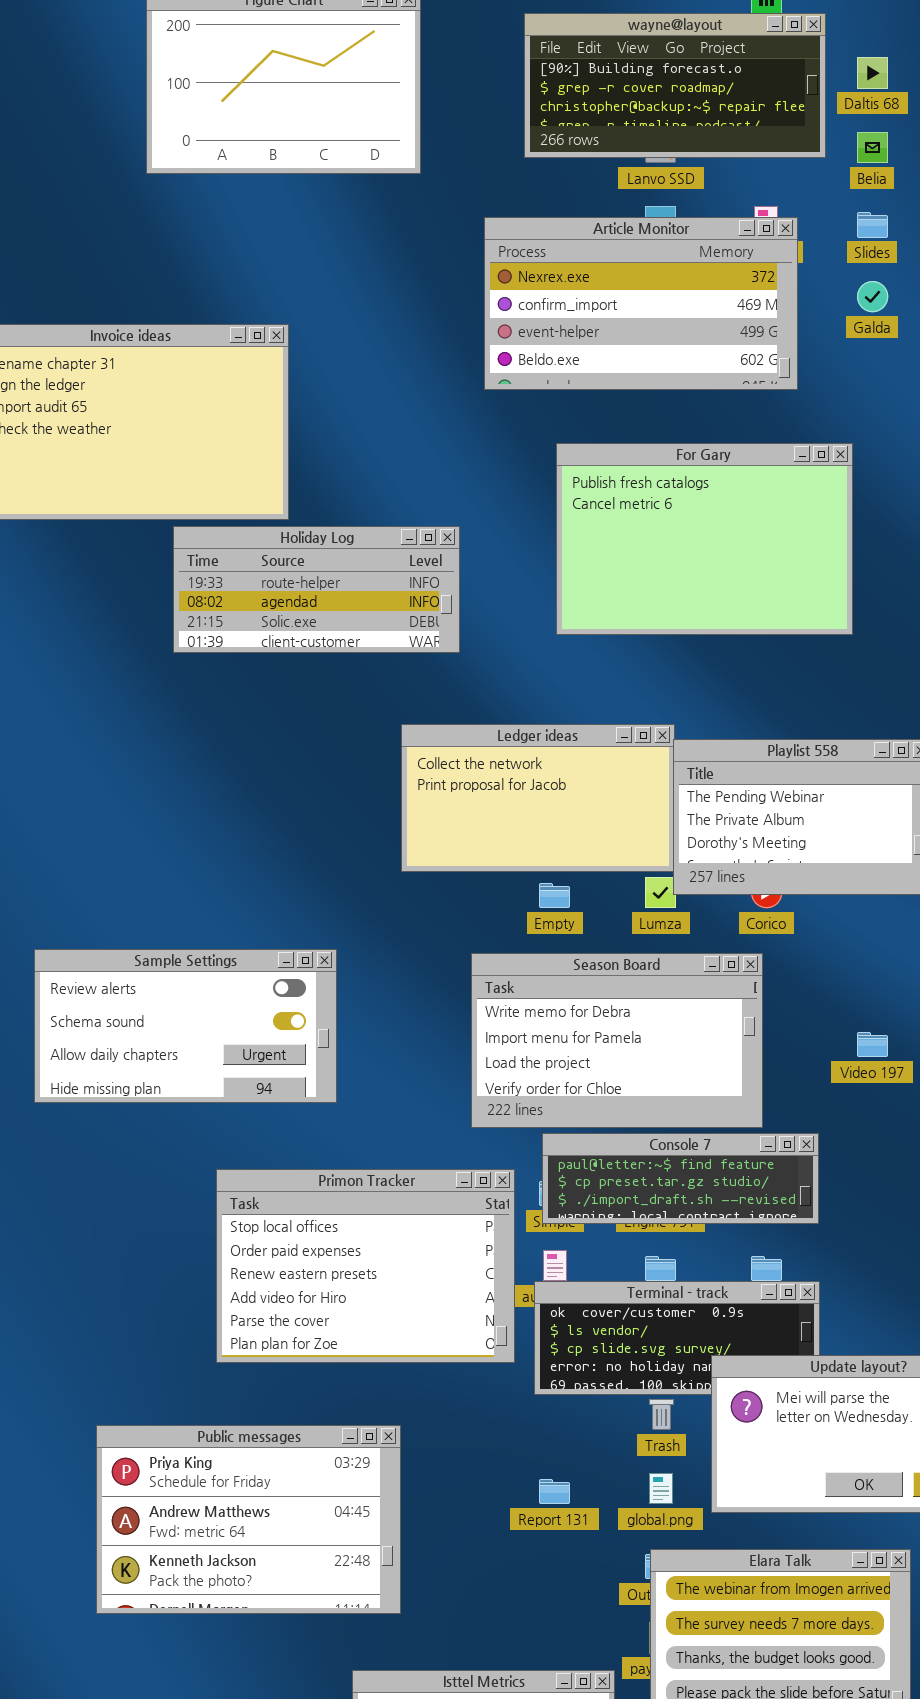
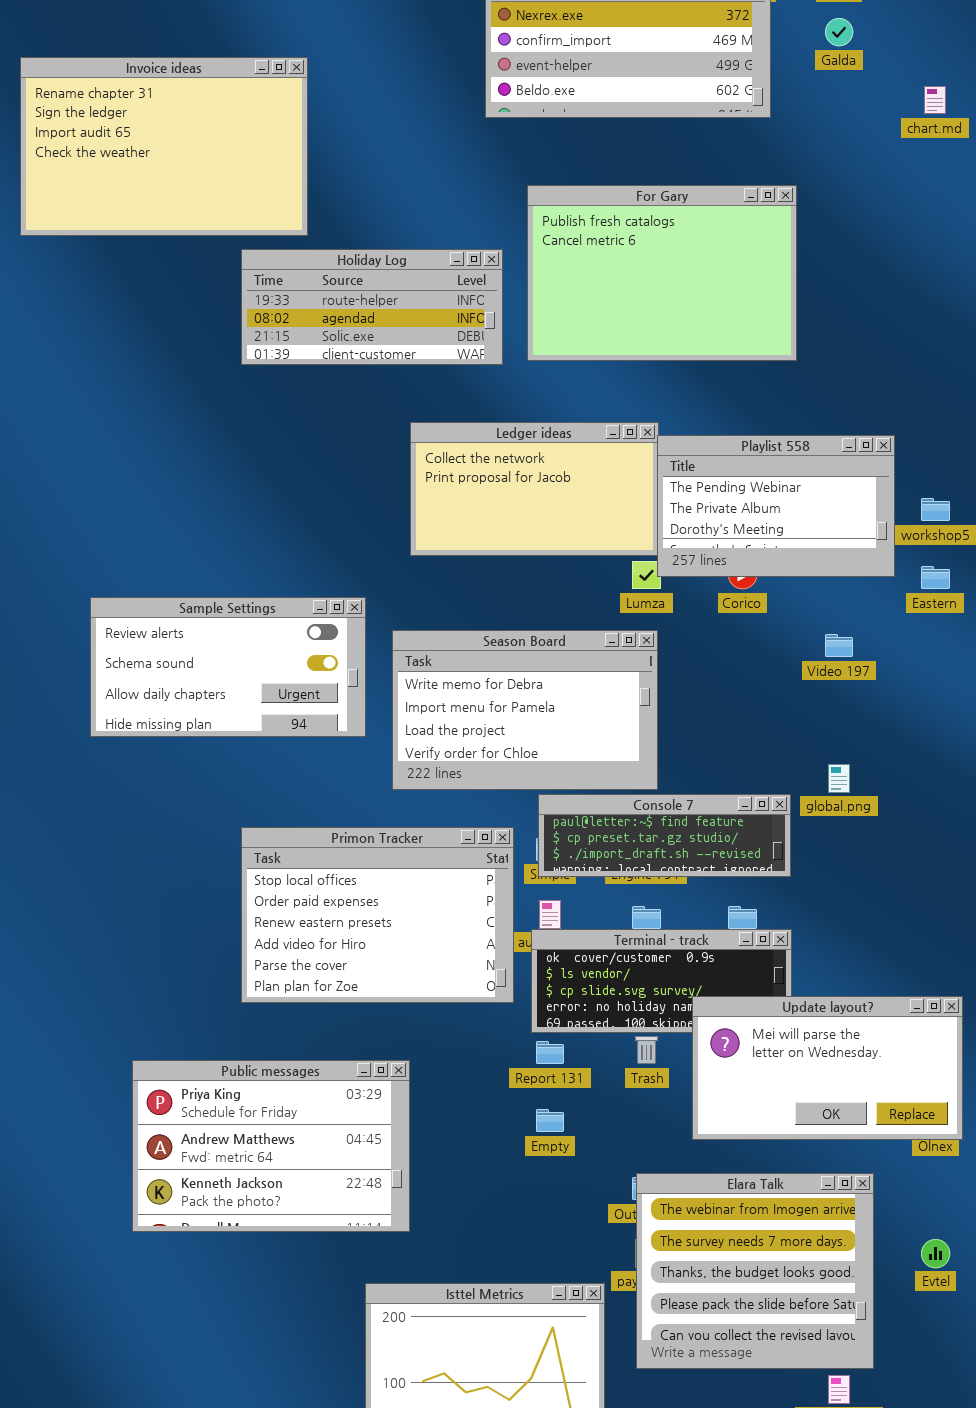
For Gary: [556,443,853,635] -> [527,185,797,361], moved
Holiday Log: [173,526,460,653] -> [241,249,503,365], moved
Empty: [539,883,570,908] -> [536,1109,564,1132], moved
Sample Settings: [34,949,337,1103] -> [90,597,366,737], moved
Season Board: [471,953,763,1128] -> [392,630,658,790], moved
Video 197: [857,1032,888,1057] -> [825,634,853,657], moved
global.png: [649,1473,673,1504] -> [828,764,850,793], moved
Report 131: [539,1479,570,1504] -> [536,1041,564,1064], moved

